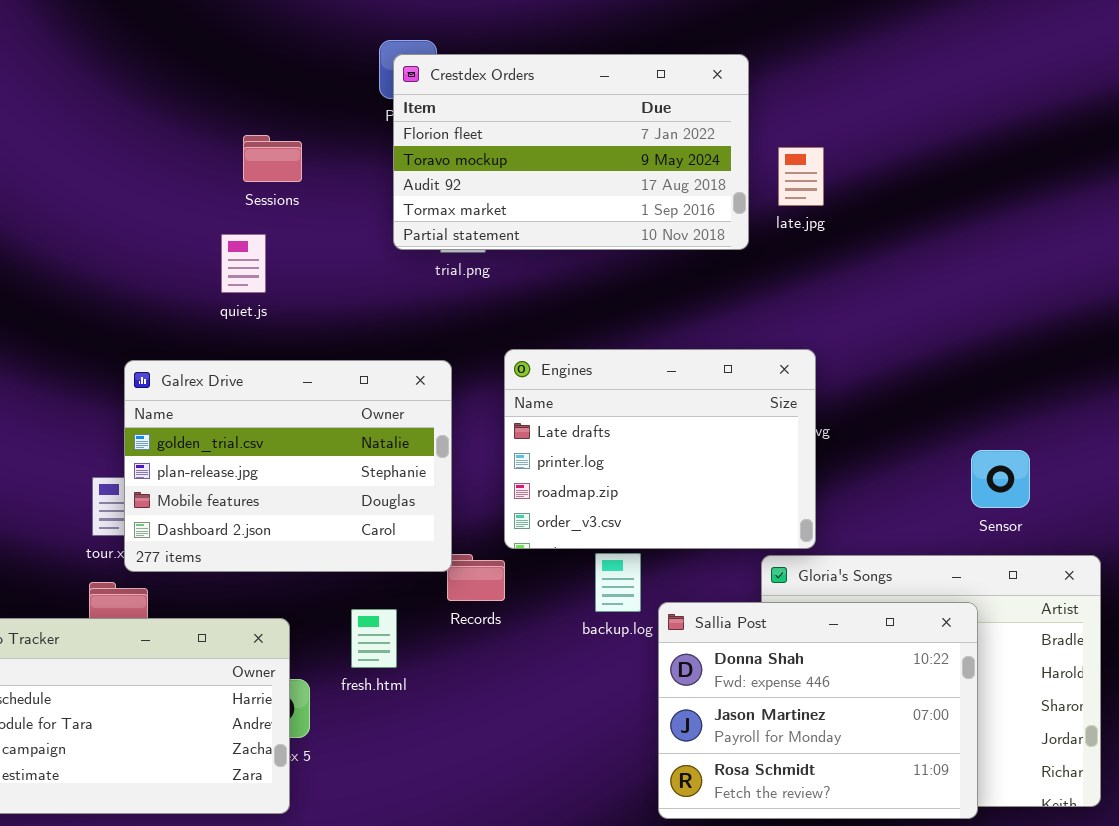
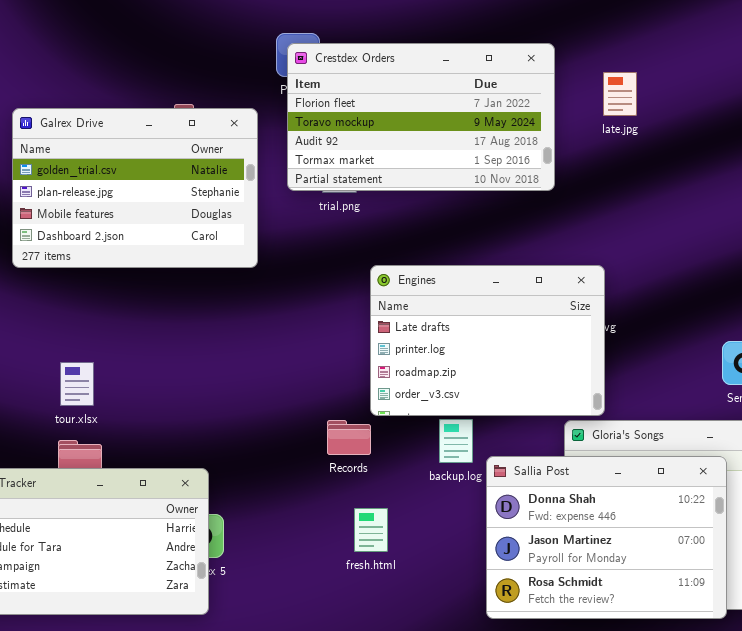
late.jpg: [778,147,824,206] -> [603,72,637,116], moved
Galrex Drive: [124,360,452,572] -> [12,108,258,268], moved
fresh.html: [351,609,397,668] -> [354,508,388,552], moved

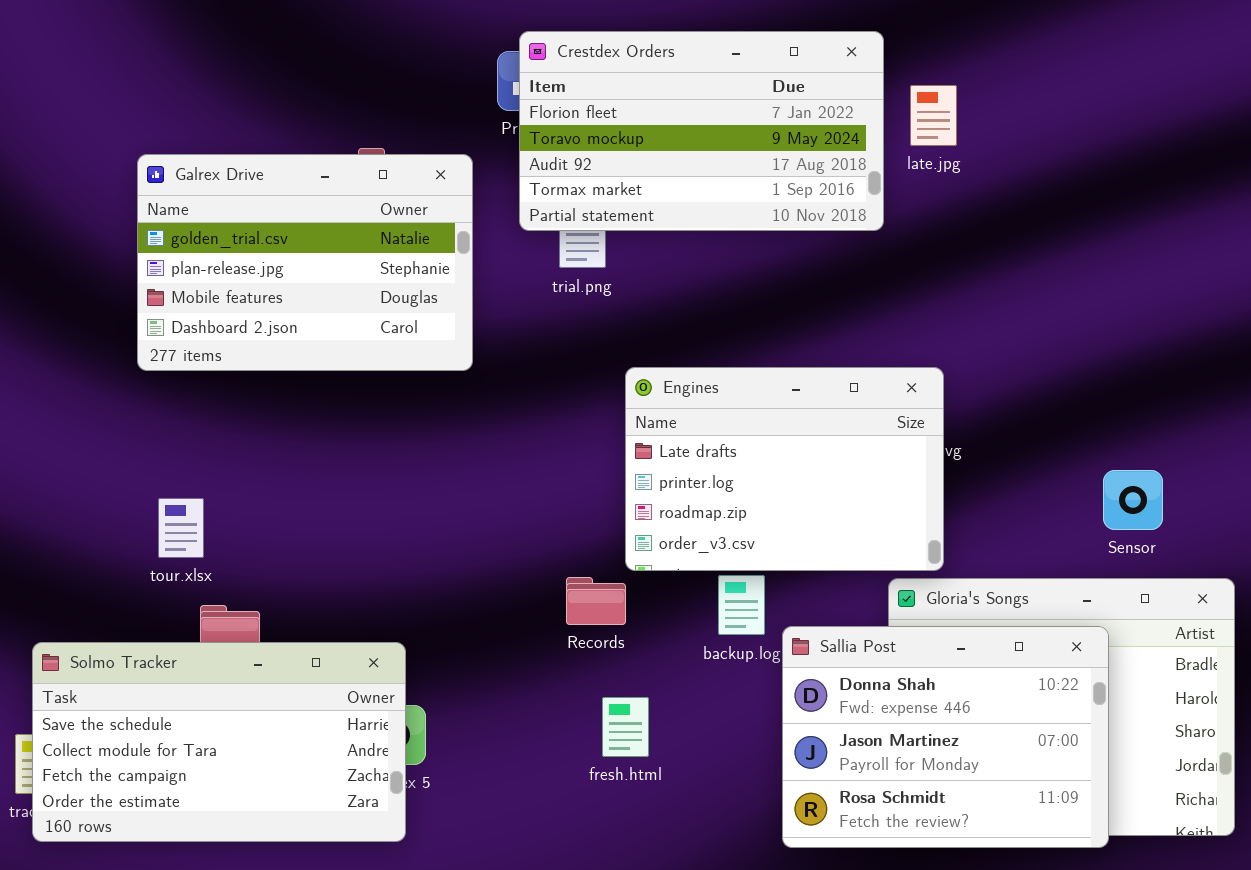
Crestdex Orders: [287,43,555,191] -> [519,31,884,231], moved
late.jpg: [603,72,637,116] -> [910,85,957,146], moved
tour.xlsx: [60,362,94,406] -> [158,498,204,558], moved

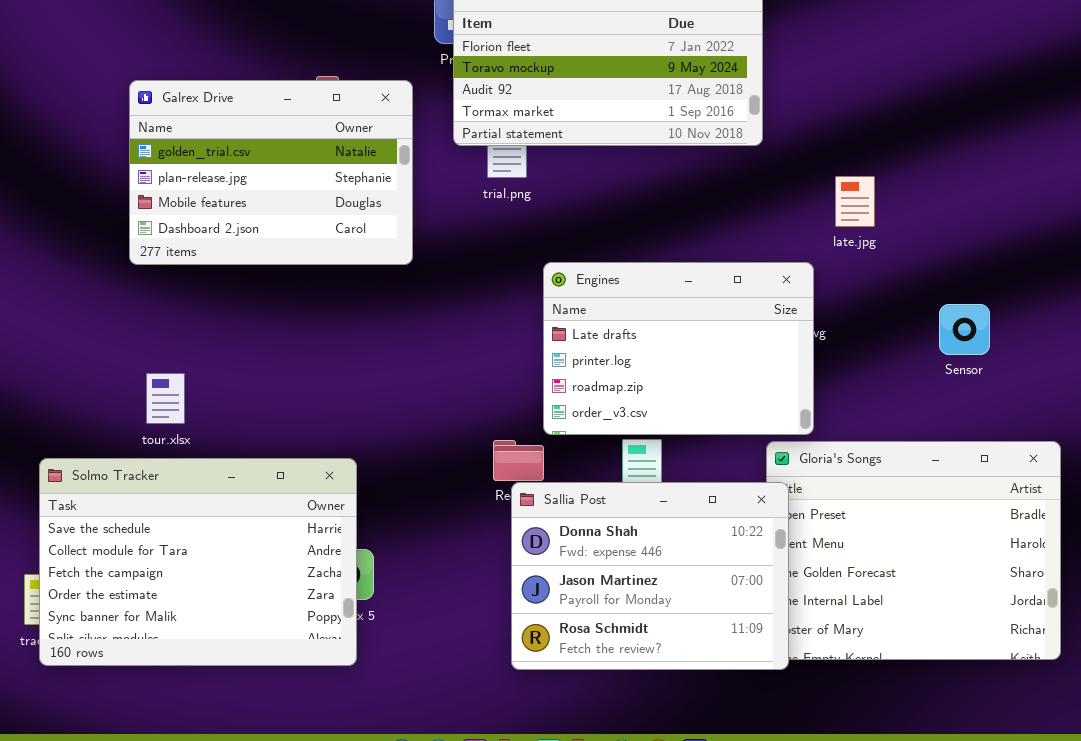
late.jpg: [910,85,957,146] -> [835,176,875,227], moved
Sensor: [1103,470,1163,530] -> [939,304,990,355], moved
Sallia Post: [782,626,1109,848] -> [511,482,789,670], moved
Solmo Tracker: [32,642,406,842] -> [39,458,357,666], resized

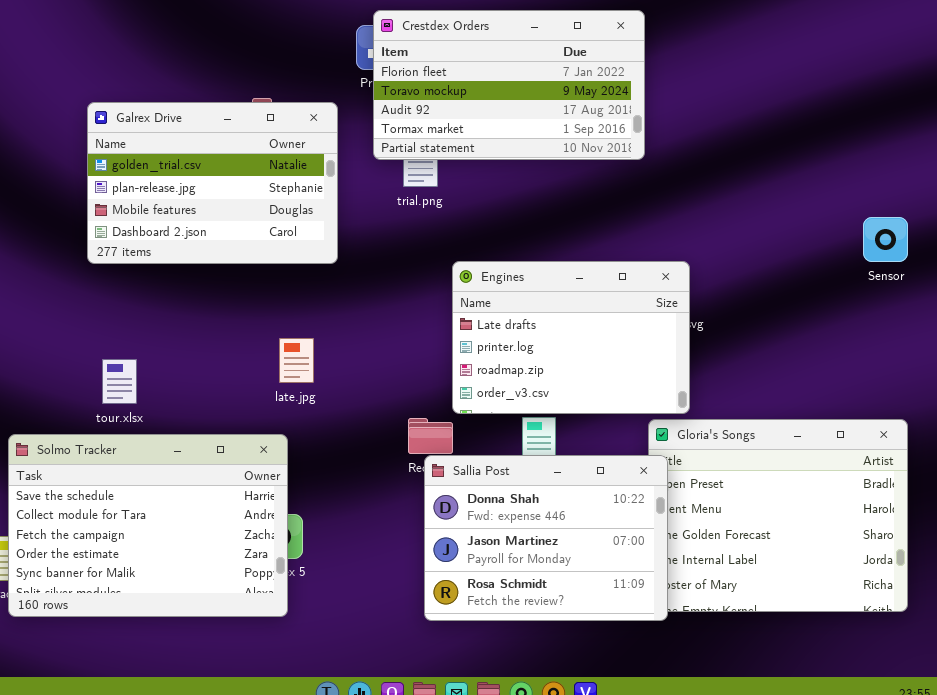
late.jpg: [835,176,875,227] -> [279,338,314,383], moved
Sensor: [939,304,990,355] -> [863,217,908,262], moved

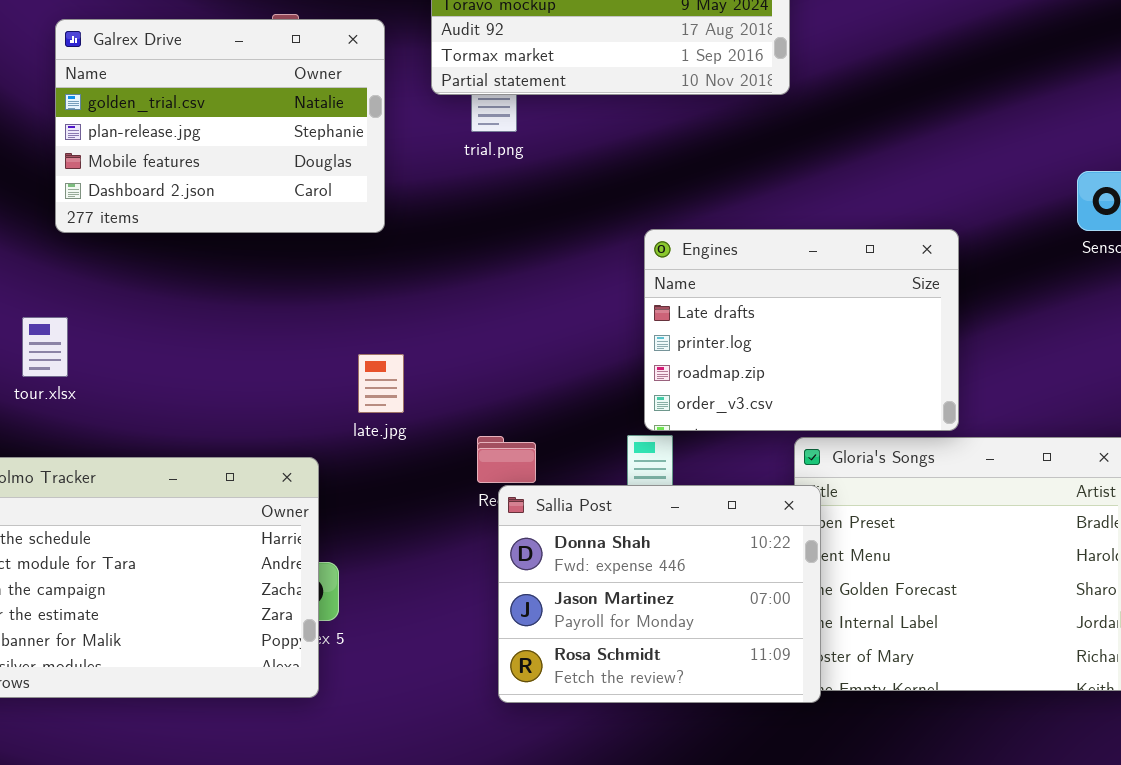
Engines: [452,261,690,414] -> [644,229,959,431], moved
late.jpg: [279,338,314,383] -> [358,354,404,413], moved
tour.xlsx: [102,359,137,404] -> [22,317,68,377], moved

